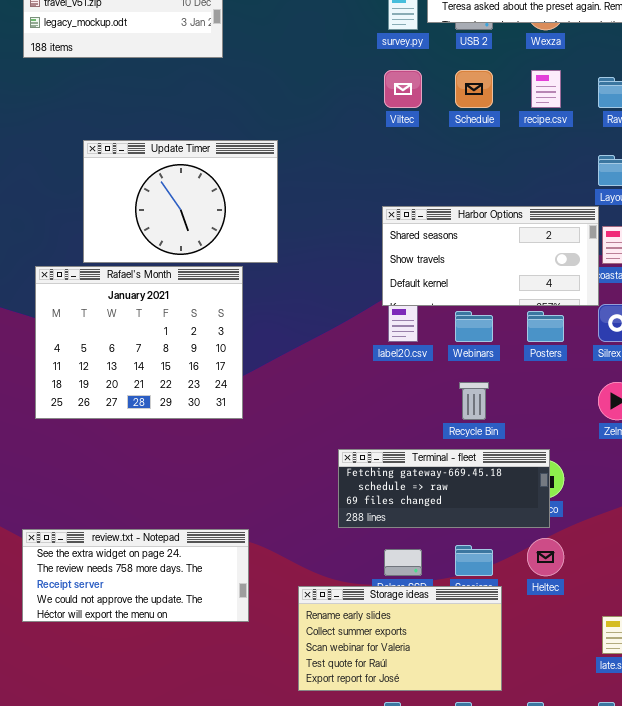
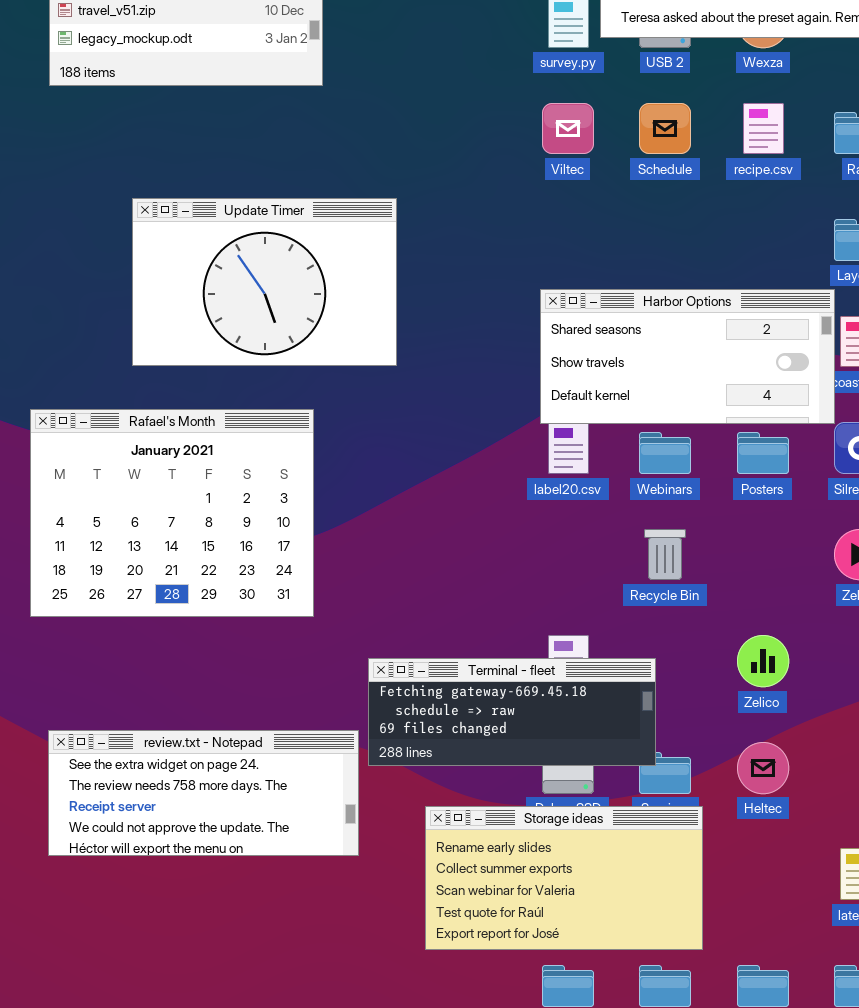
Rafael's Month: [35,266,243,419] -> [30,409,314,617], moved
Terminal - fleet: [338,449,550,528] -> [368,658,656,766], moved

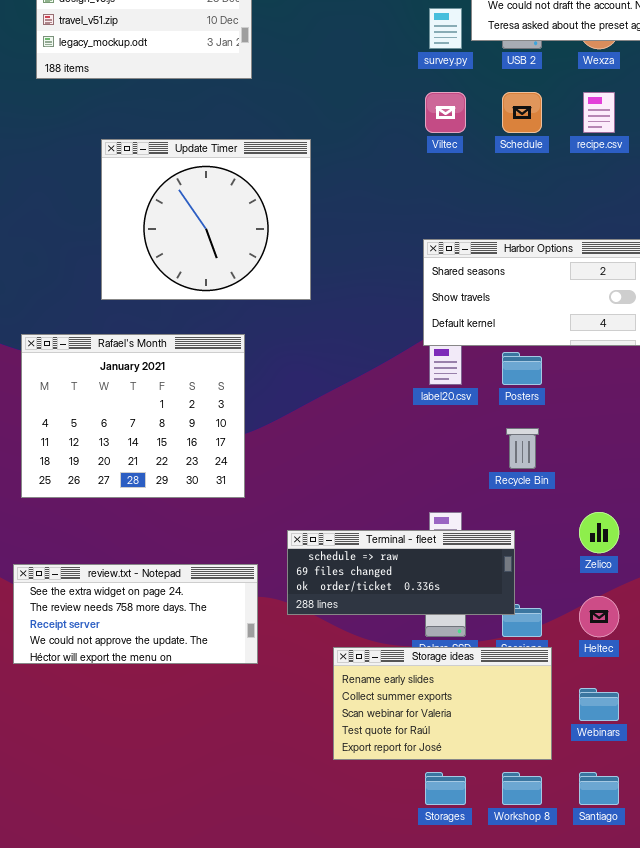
Update Timer: [132,198,397,366] -> [101,139,311,300], resized
Webinars: [639,432,691,474] -> [579,688,619,721], moved
Posters: [737,432,789,474] -> [502,352,542,385], moved
Terminal - fleet: [368,658,656,766] -> [287,530,515,615], scrolled down 1 row
review.txt - Notepad: [48,730,359,856] -> [13,564,258,664], moved

